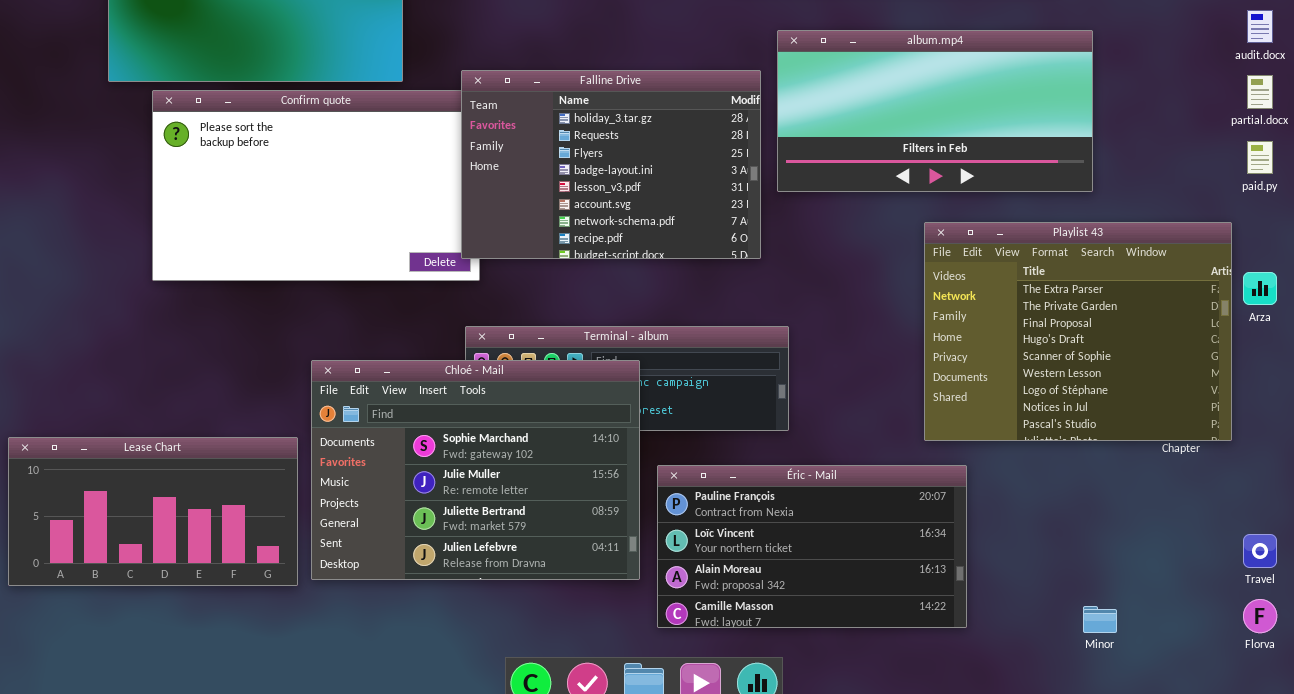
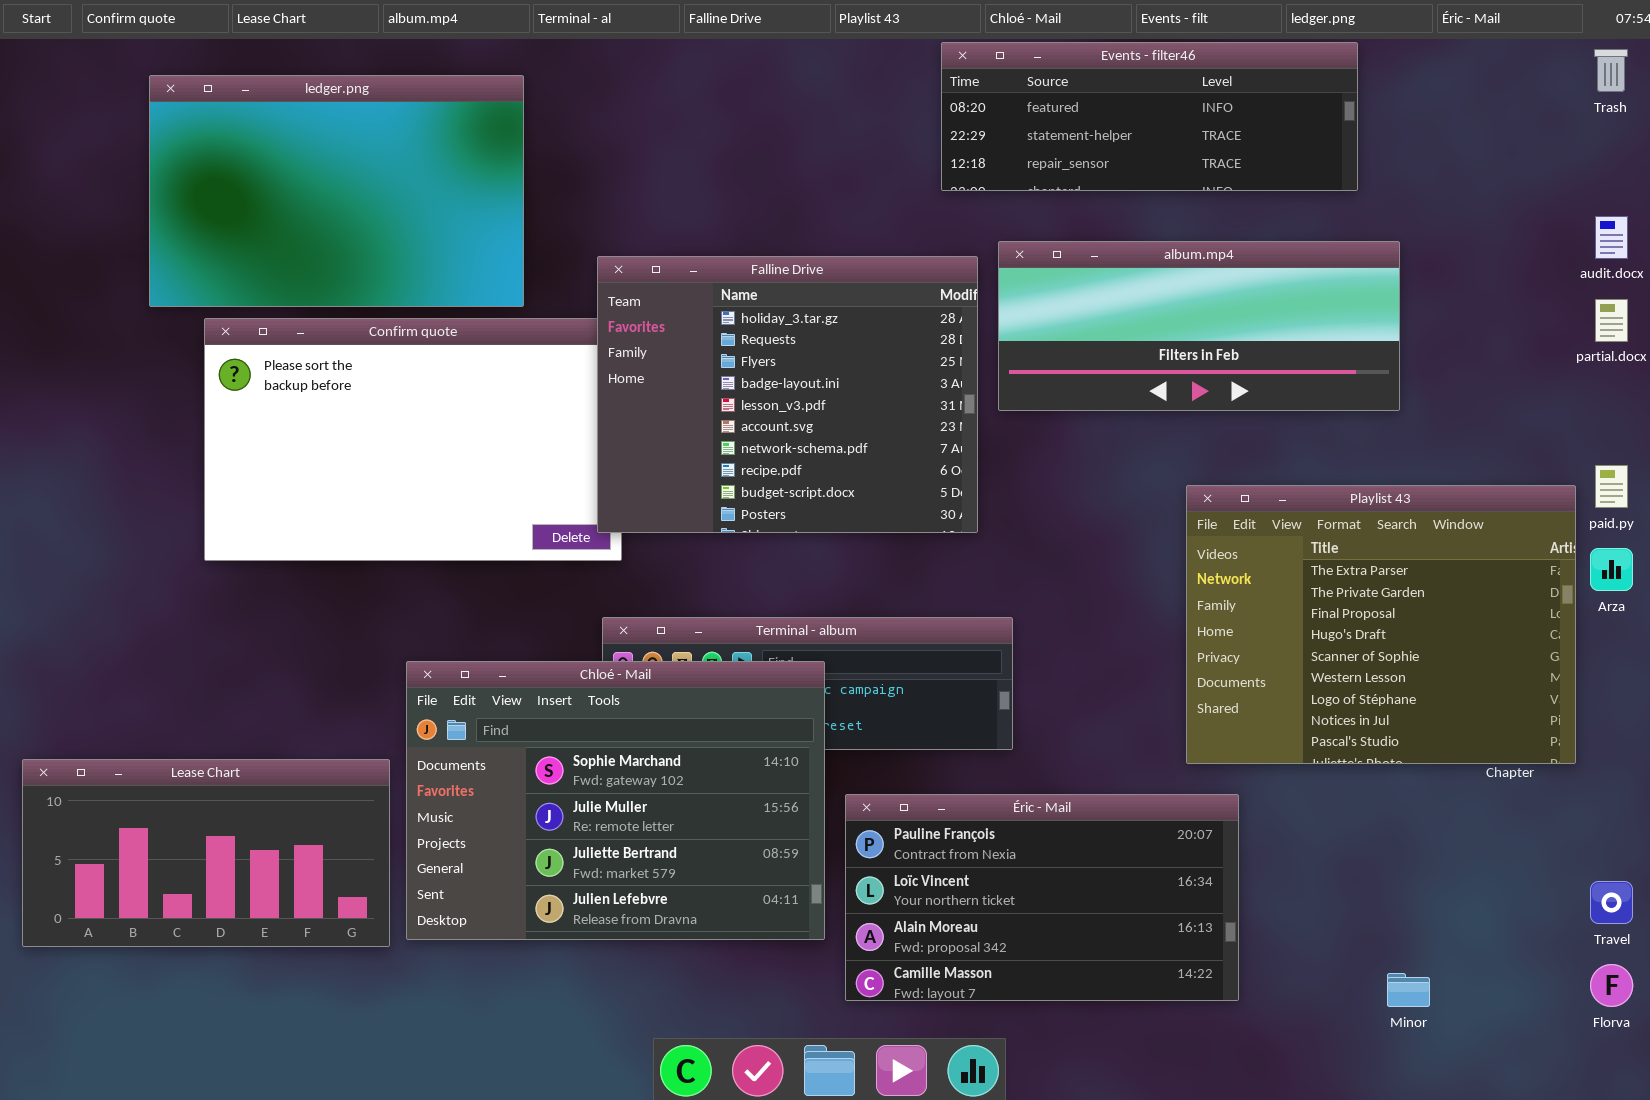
album.mp4: [777,30,1093,192] -> [998,241,1400,411], resized
Falline Drive: [461,70,761,259] -> [597,256,978,533], resized
paid.py: [1247,141,1273,174] -> [1595,465,1628,508], moved

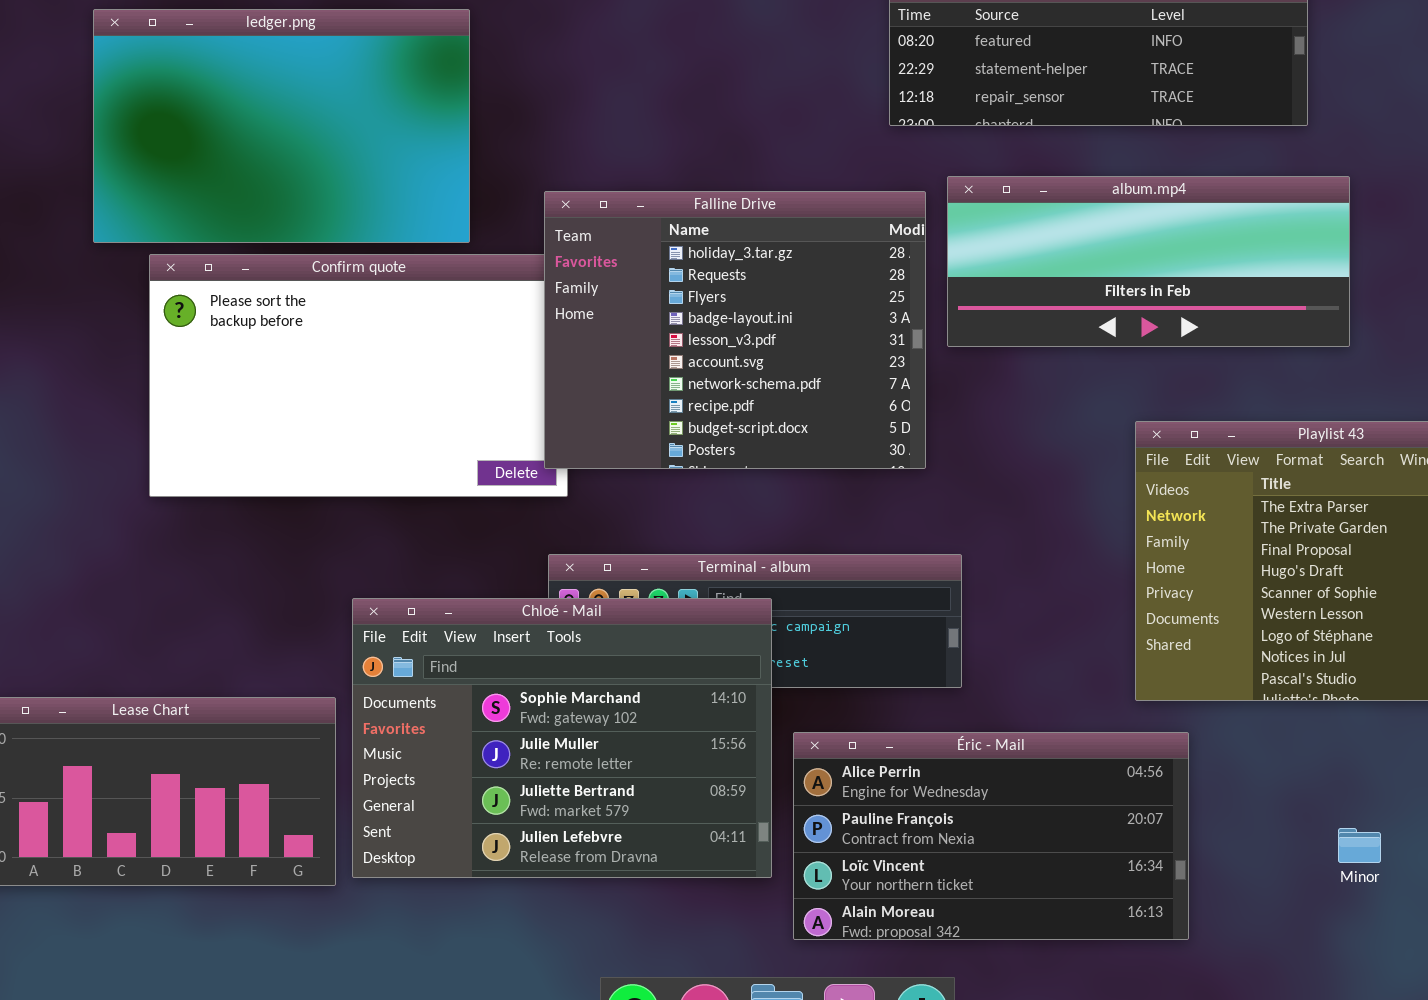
Éric - Mail: [845,794,1239,1001] -> [793,732,1189,940], scrolled up 1 row
Minor: [1387,973,1430,1007] -> [1338,828,1381,863], moved

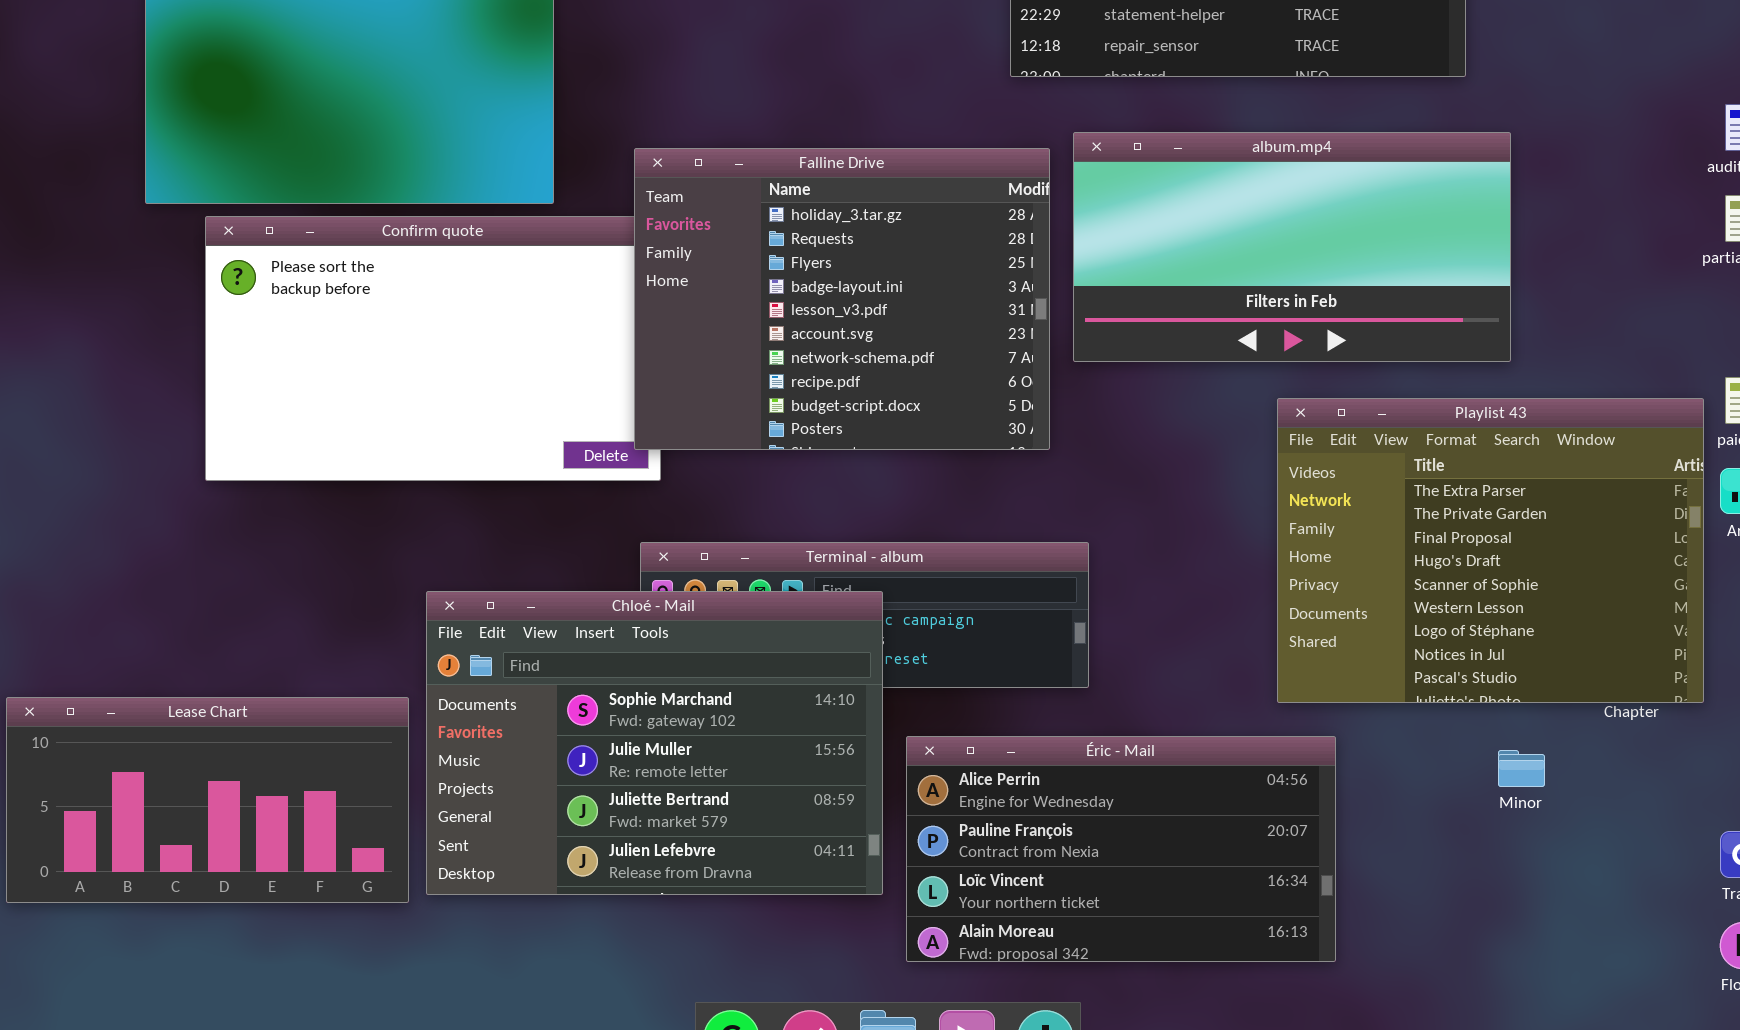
album.mp4: [947,176,1350,347] -> [1073,132,1511,362], resized
Minor: [1338,828,1381,863] -> [1498,750,1545,787], moved

